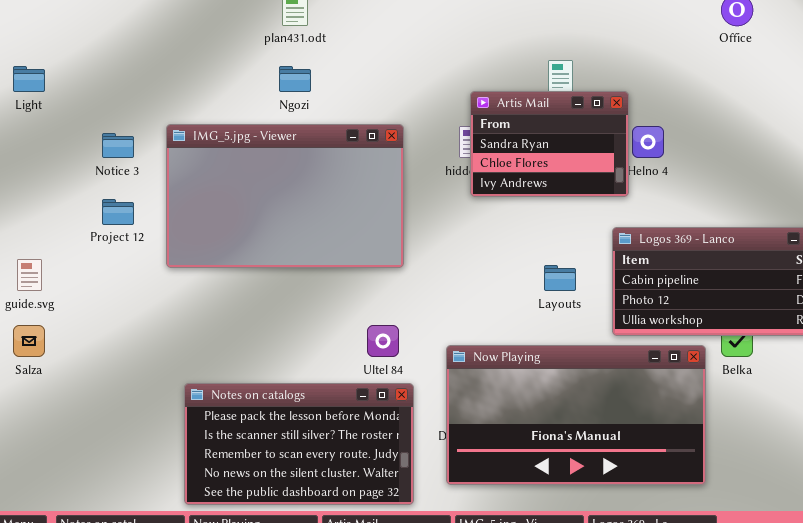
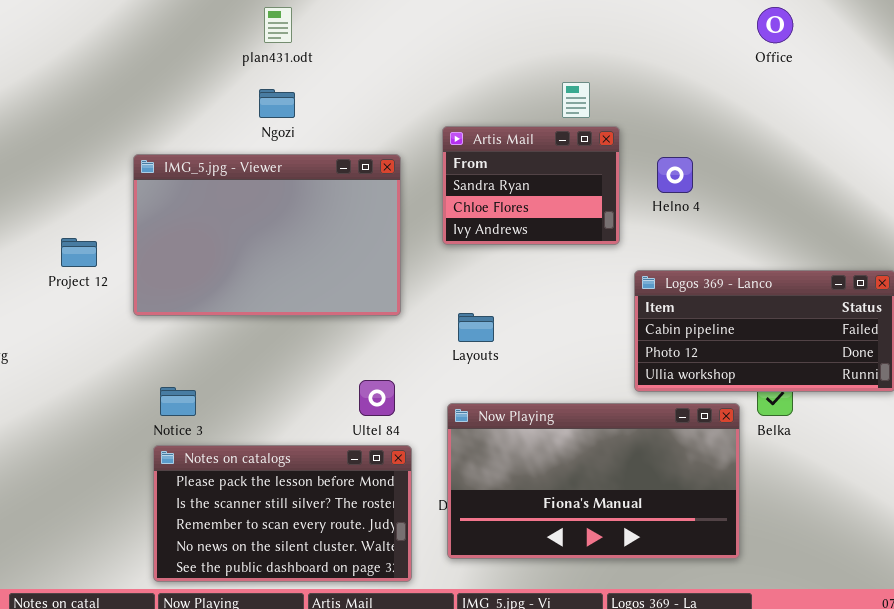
Artis Mail: [470,91,629,197] -> [442,126,620,245], moved
Notice 3: [102,133,134,158] -> [160,387,196,416], moved
Layouts: [544,265,576,291] -> [458,313,494,342], moved

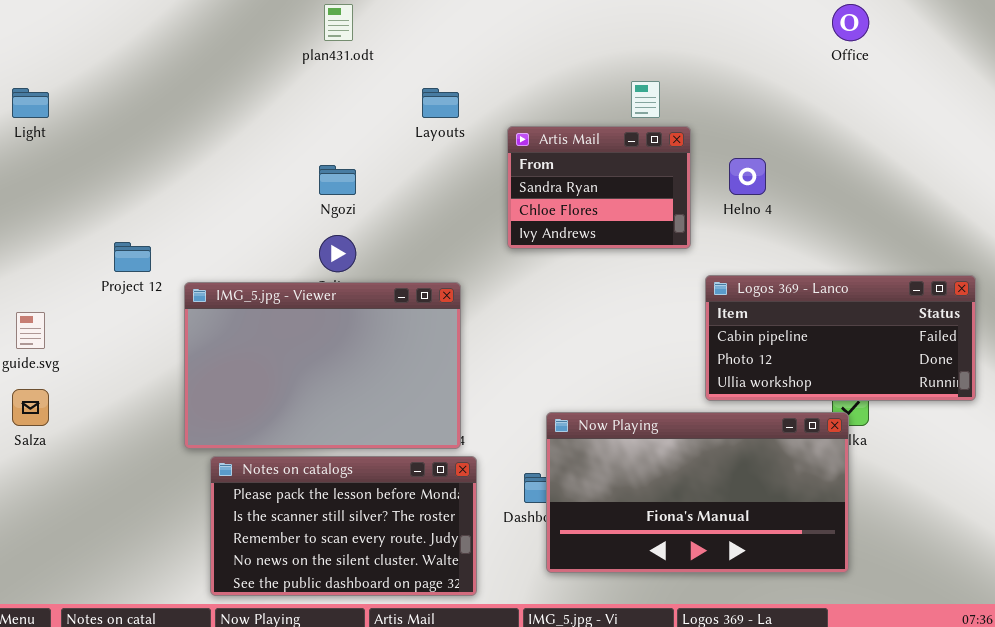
Ngozi: [259,89,295,118] -> [319,165,356,195], moved
IMG_5.jpg - Viewer: [133,154,401,316] -> [184,282,461,449], moved
Layouts: [458,313,494,342] -> [422,88,459,118], moved
Now Playing: [447,403,740,559] -> [546,412,849,573], moved

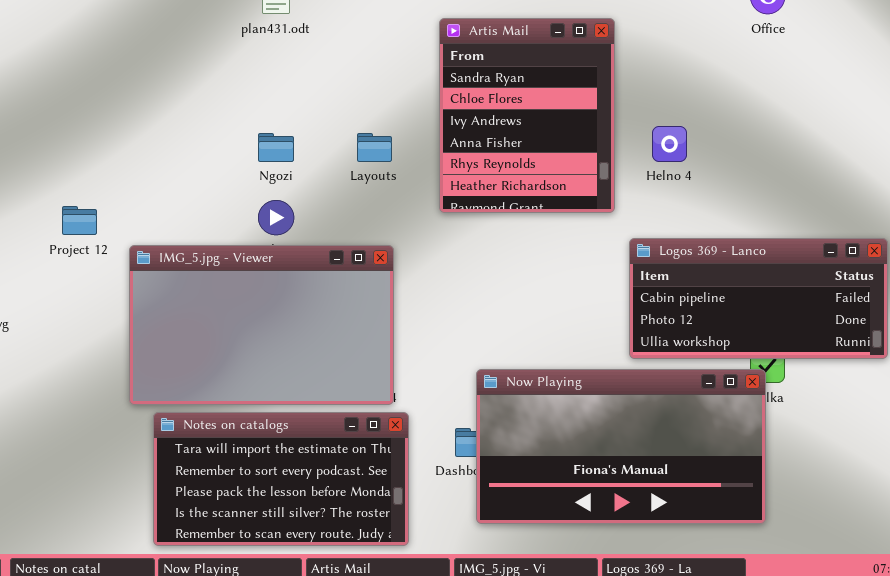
Layouts: [422,88,459,118] -> [357,133,392,162], moved
Artis Mail: [507,126,691,249] -> [439,18,615,213], resized
Notes on catalogs: [210,456,477,596] -> [153,412,409,546], scrolled up 2 rows

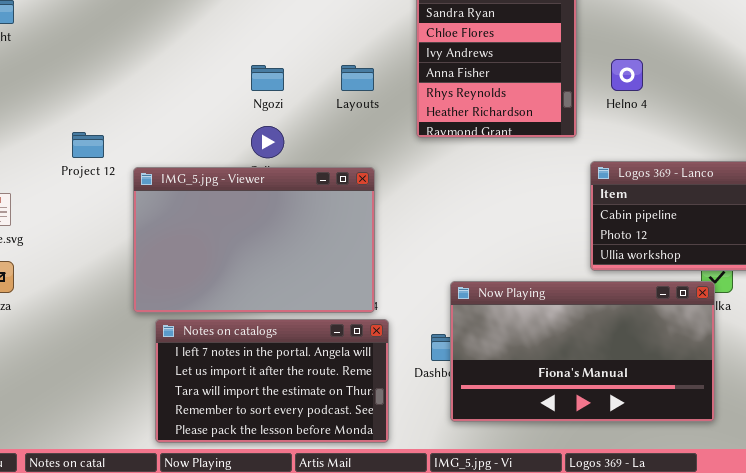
Notes on catalogs: [153,412,409,546] -> [155,319,389,443], scrolled up 2 rows

